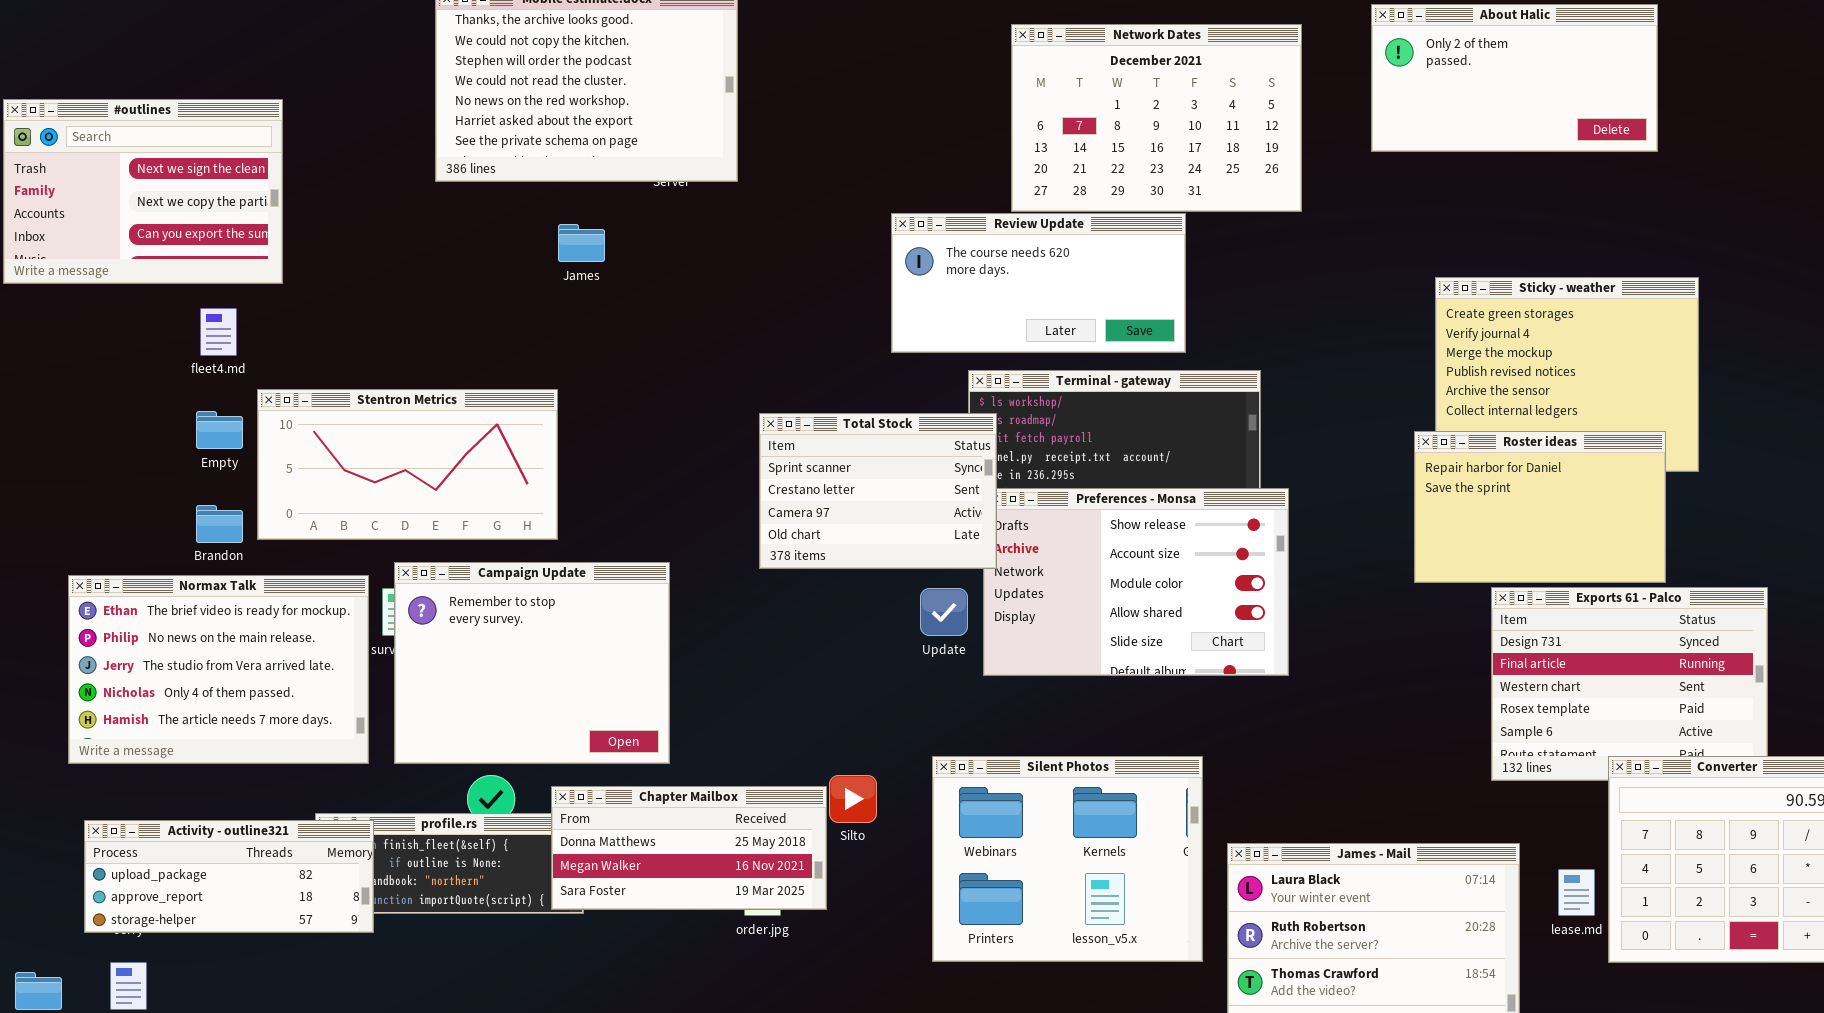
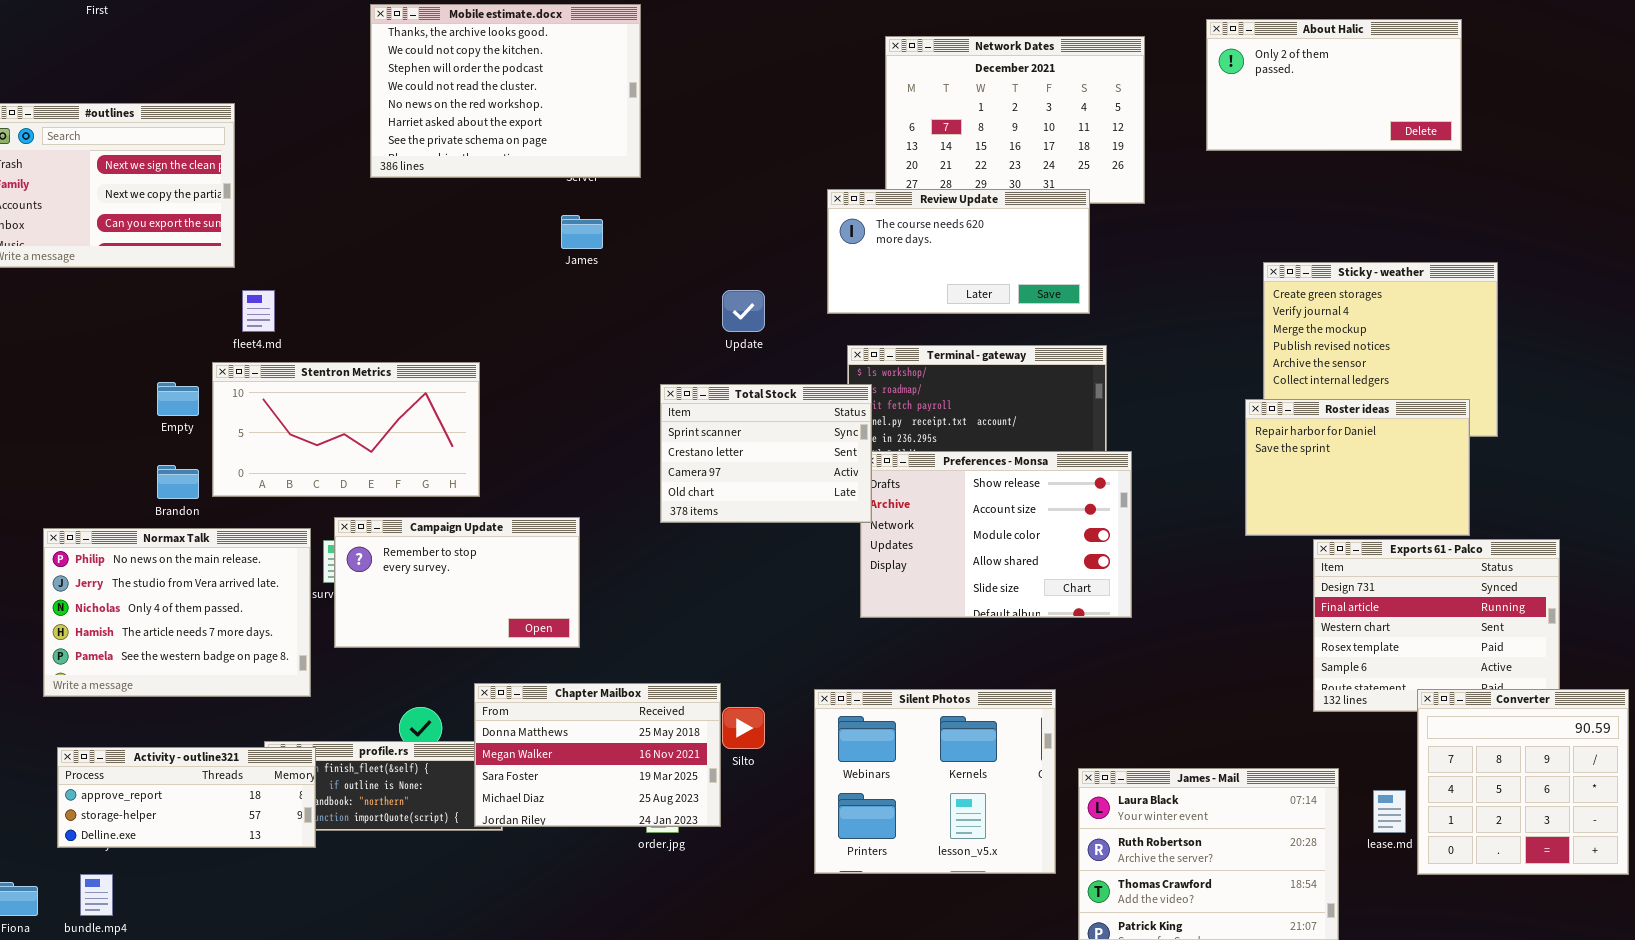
Review Update: [891,213,1186,353] -> [827,189,1090,314], moved
James: [558,224,605,262] -> [561,215,603,249], moved
fleet4.md: [200,308,237,356] -> [242,290,275,332], moved
Campaign Update: [394,562,670,764] -> [334,517,580,648], resized
Normax Talk: [68,575,369,764] -> [43,528,311,697], scrolled down 1 row
Update: [920,588,968,636] -> [722,290,765,332], moved
Chapter Mailbox: [551,786,827,910] -> [474,683,721,827], resized
Activity - outline321: [84,820,374,933] -> [57,747,316,848], scrolled down 1 row

